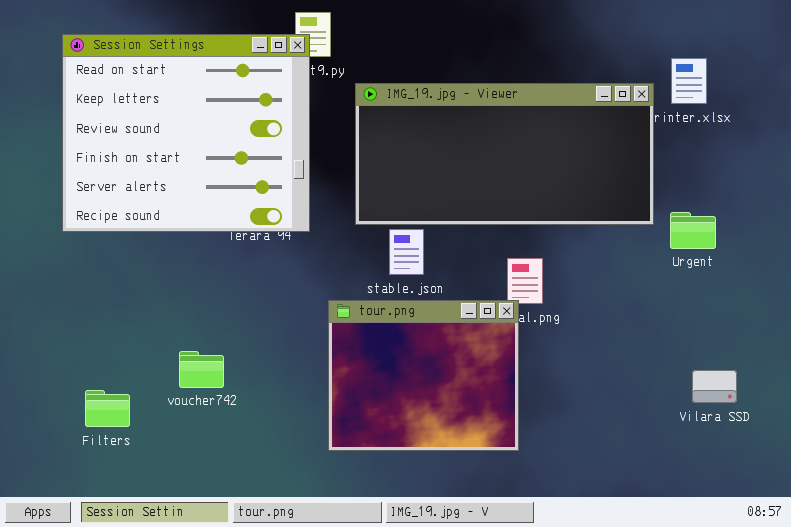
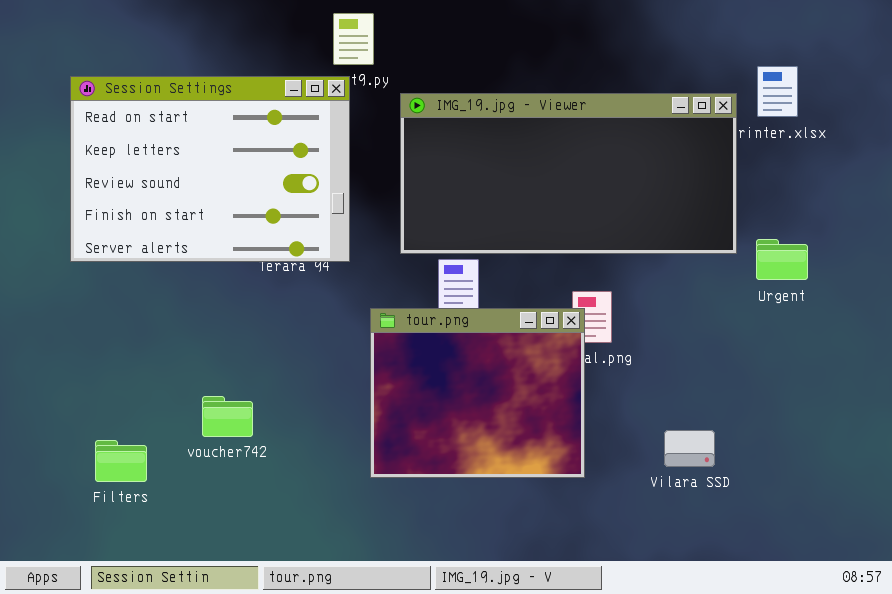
Session Settings: [62,34,310,232] -> [70,76,350,262], resized
tour.png: [328,300,519,451] -> [370,308,585,478], moved
Vilara SSD: [692,370,737,403] -> [664,430,715,467], moved

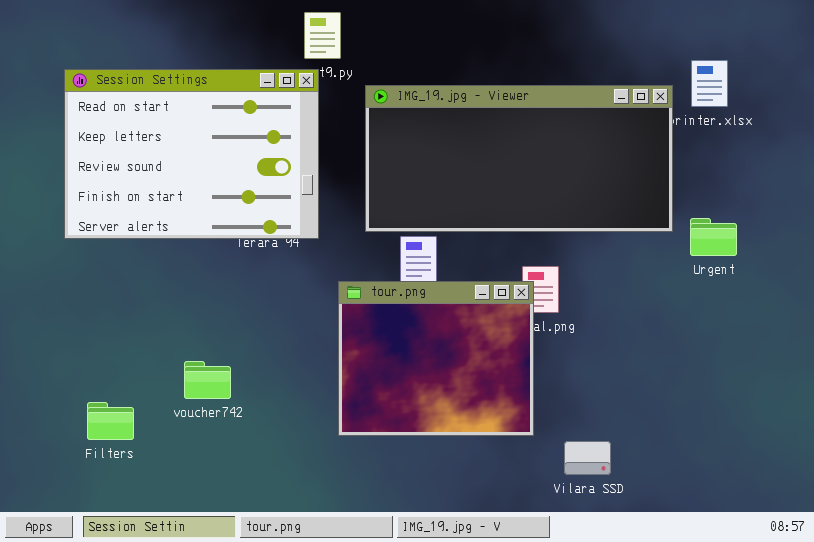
Vilara SSD: [664,430,715,467] -> [564,441,611,475], moved

